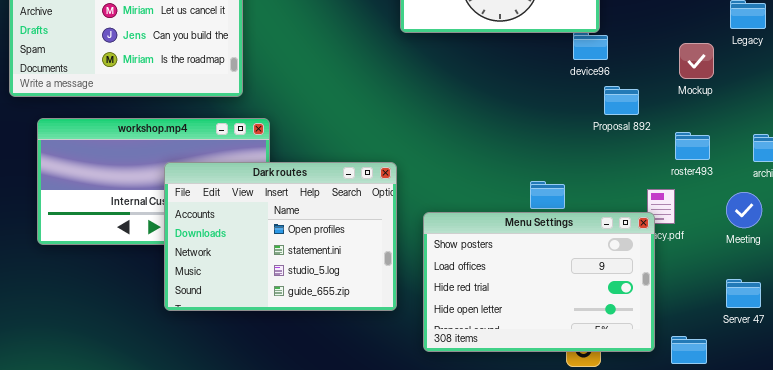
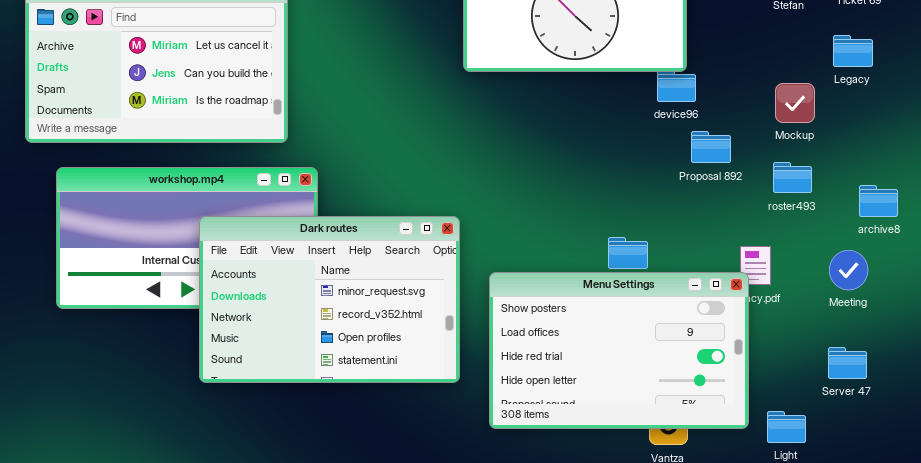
roster493: [675,132,710,160] -> [773,162,812,193], moved
Dark routes: [164,162,397,311] -> [199,216,460,383], scrolled up 2 rows

